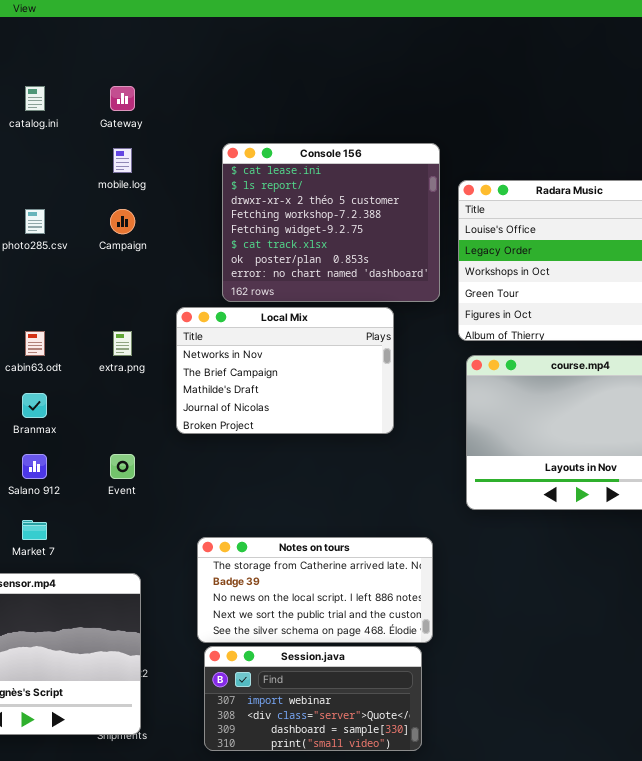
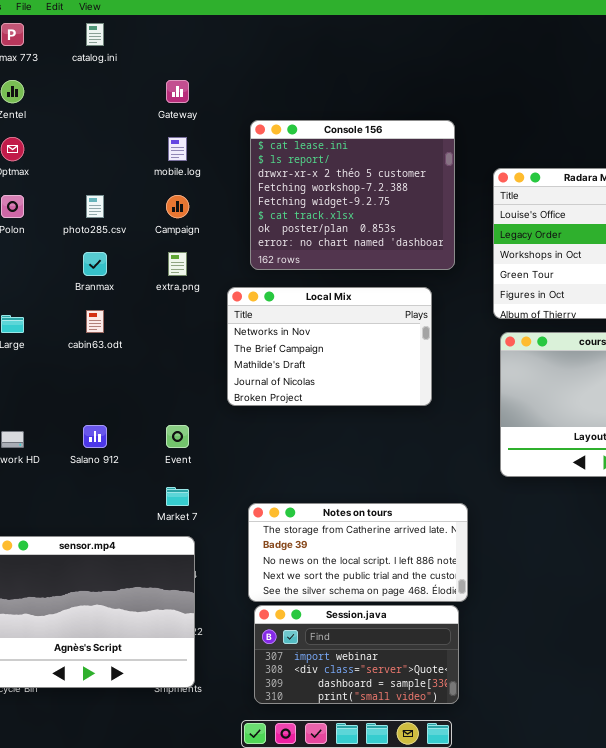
catalog.ini: [25,86,45,111] -> [86,23,104,46], moved
Console 156: [222,143,440,302] -> [250,120,455,270], moved
extra.png: [113,331,132,356] -> [168,252,187,276], moved
Branmax: [22,393,47,418] -> [83,252,107,276], moved
Market 7: [22,520,47,540] -> [166,487,189,506], moved

